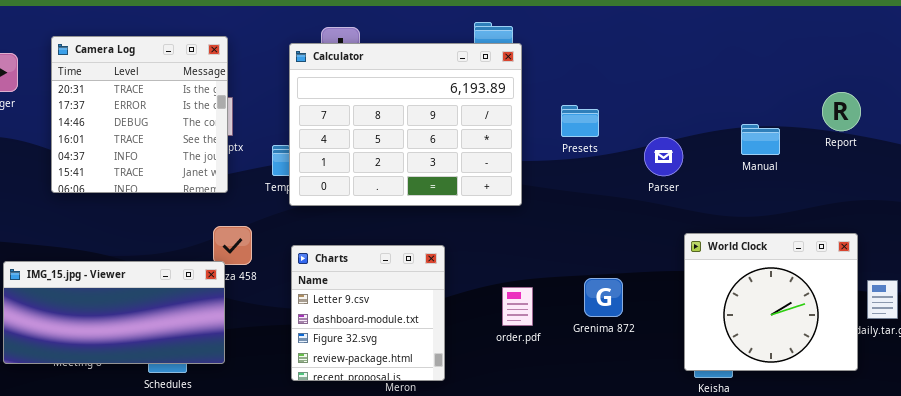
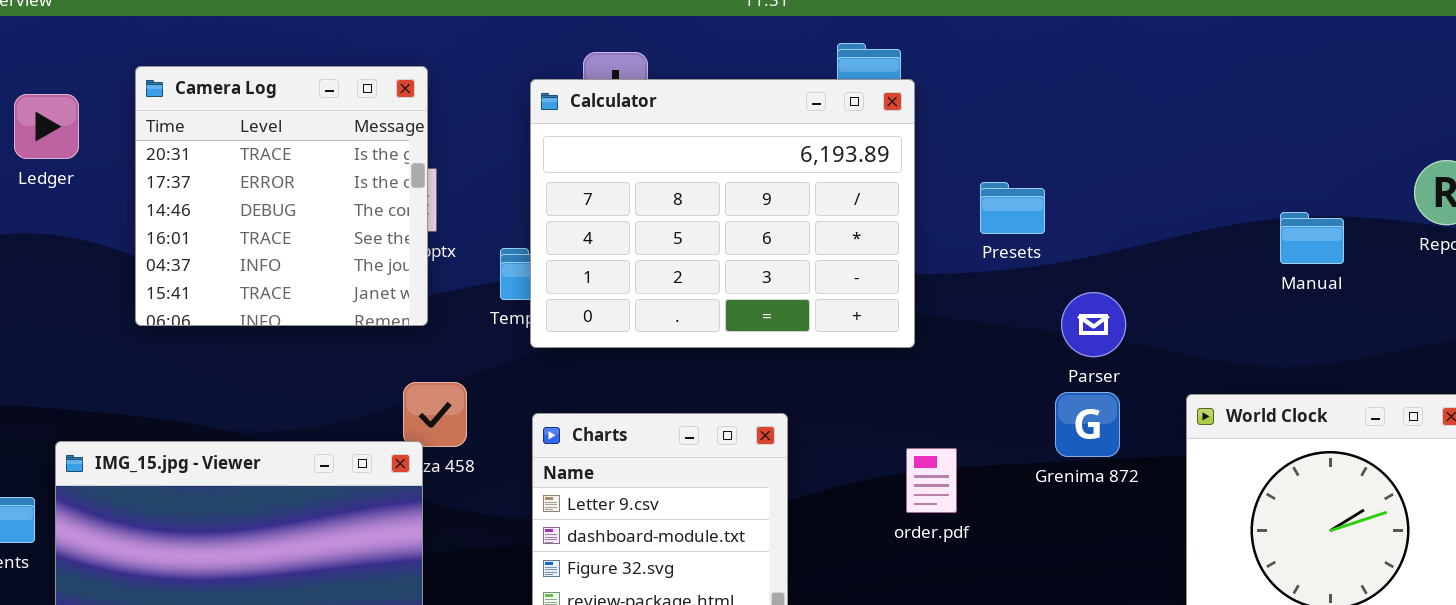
Parser: [644,137,683,176] -> [1061,292,1126,357], moved
Grenima 872: [584,278,623,317] -> [1055,392,1120,457], moved
order.pdf: [502,287,533,326] -> [906,448,957,513], moved

